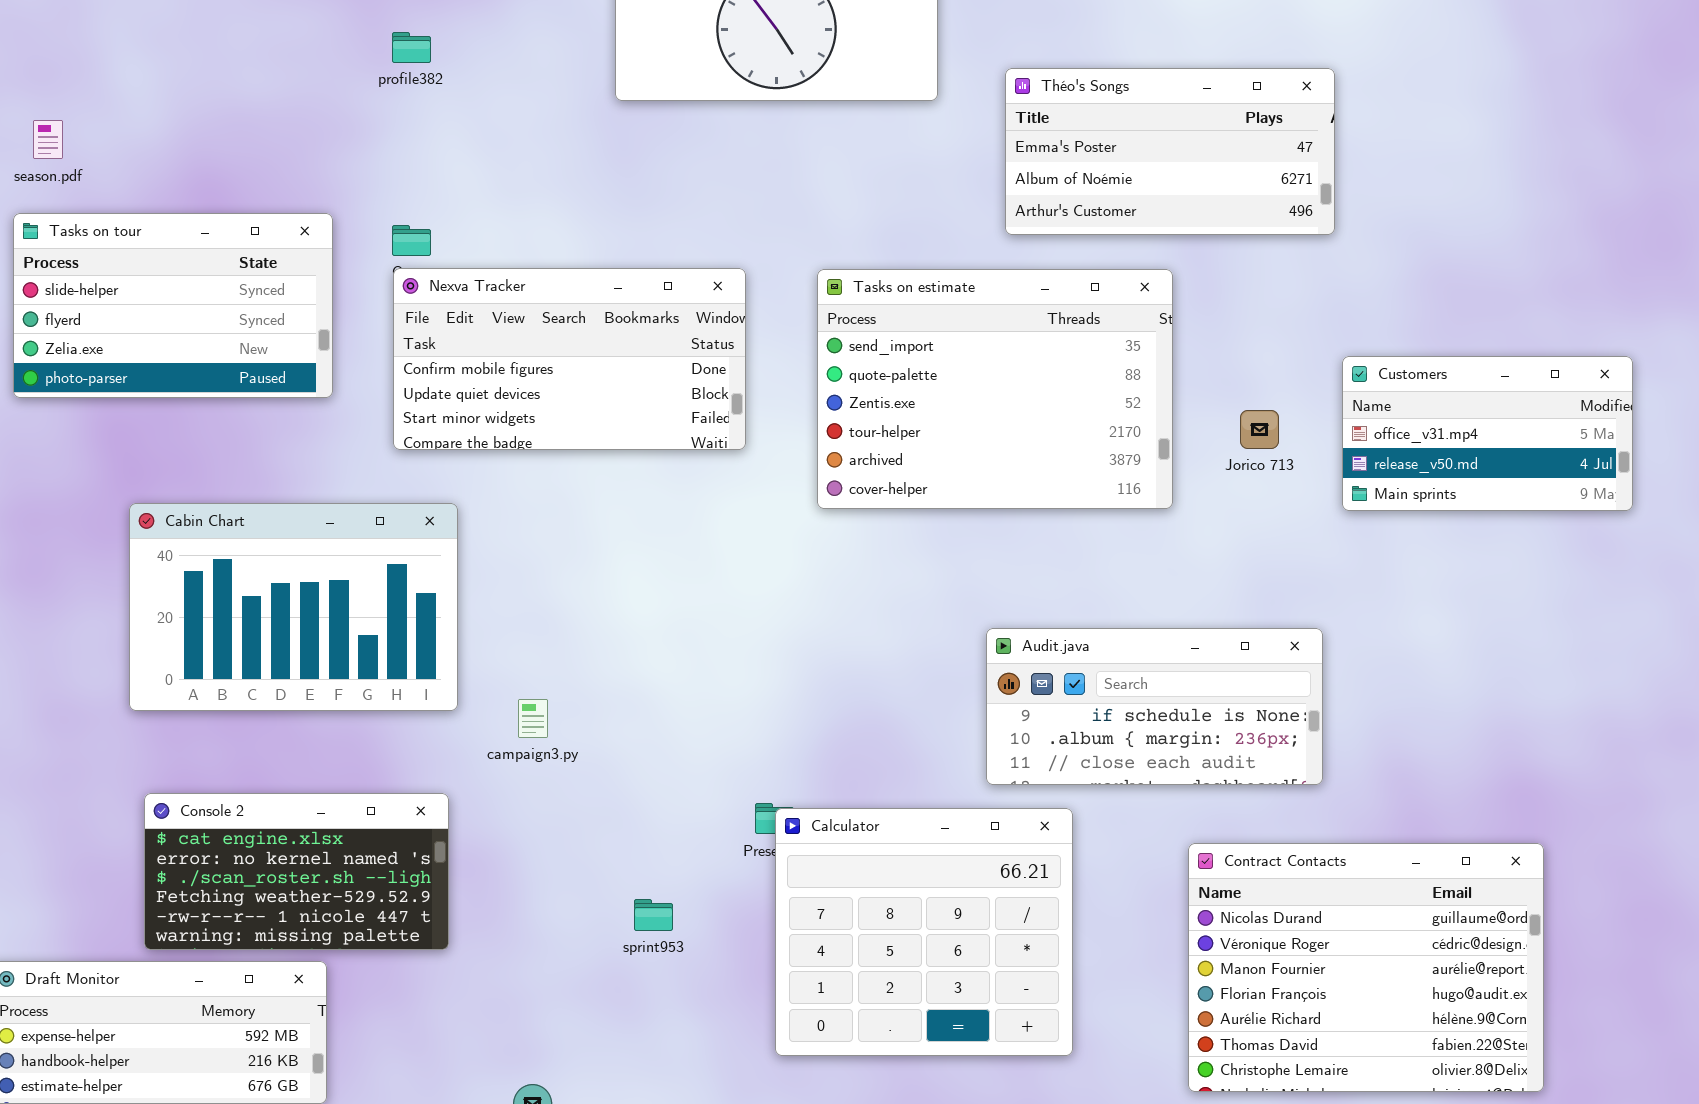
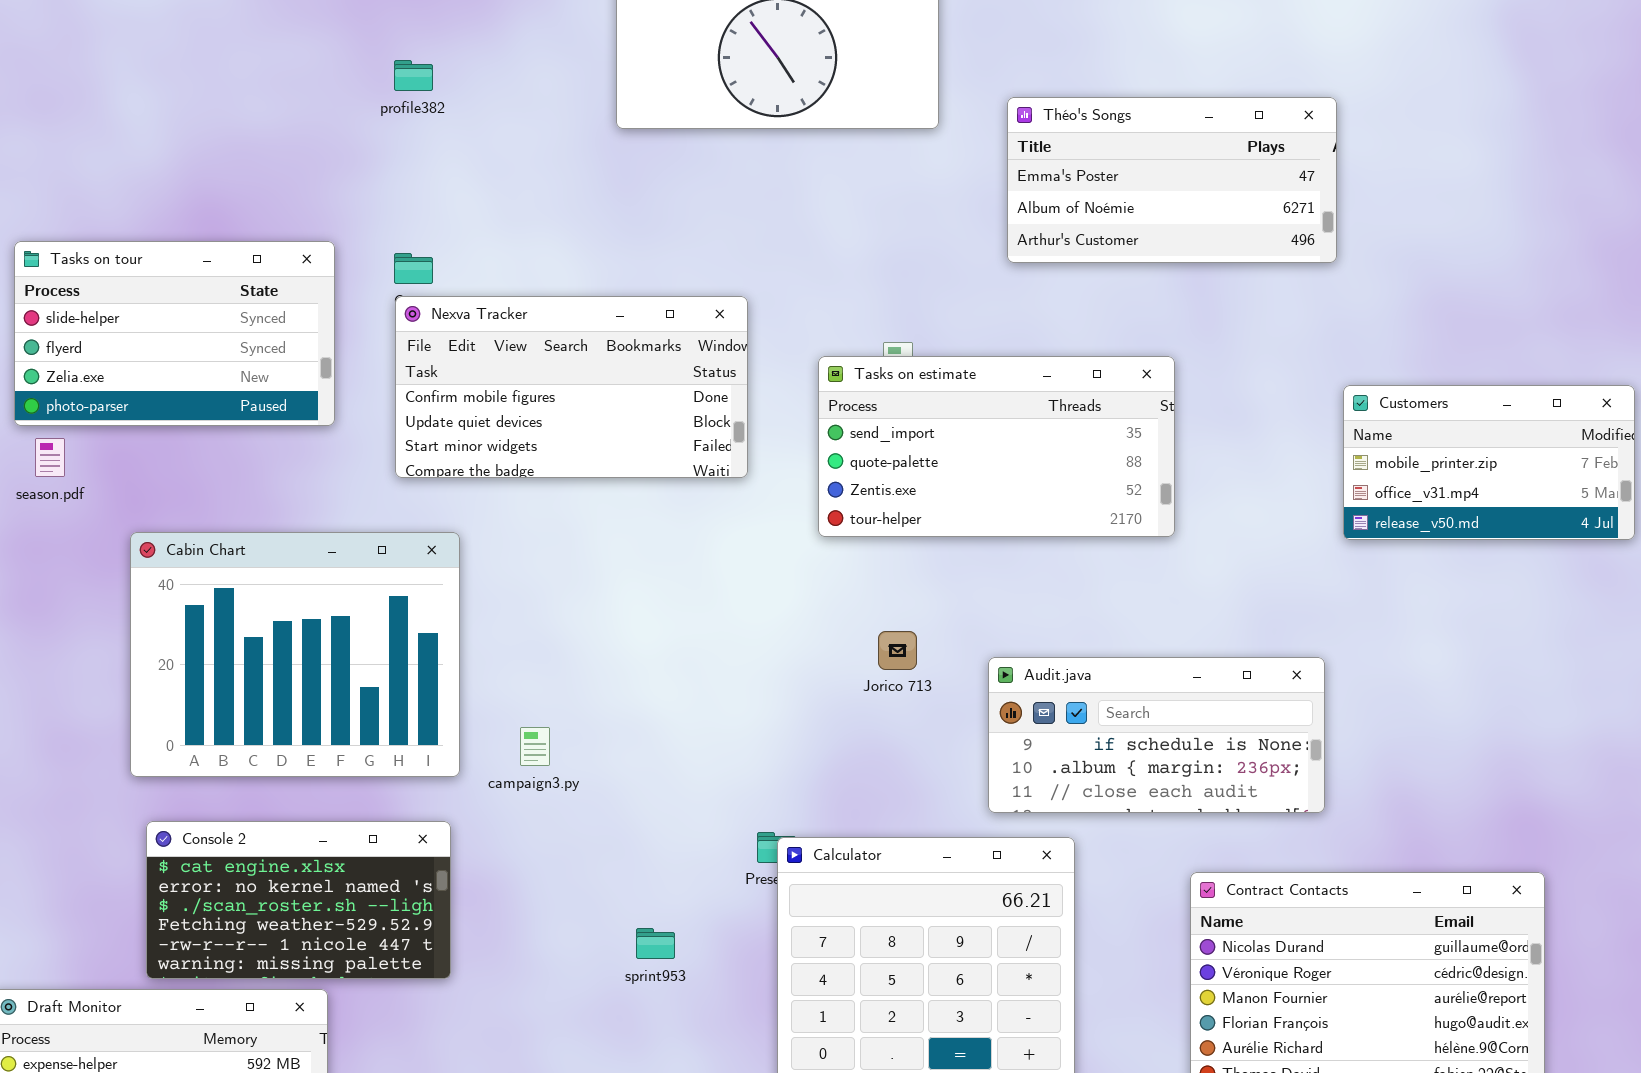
season.pdf: [33,120,63,159] -> [35,438,65,477], moved
Tasks on estimate: [817,269,1173,509] -> [818,356,1175,537], resized
Customers: [1342,356,1633,511] -> [1343,385,1635,540], scrolled up 1 row
Jorico 713: [1240,410,1279,449] -> [878,631,917,670], moved
Cabin Chart: [129,503,458,711] -> [130,532,460,777], resized

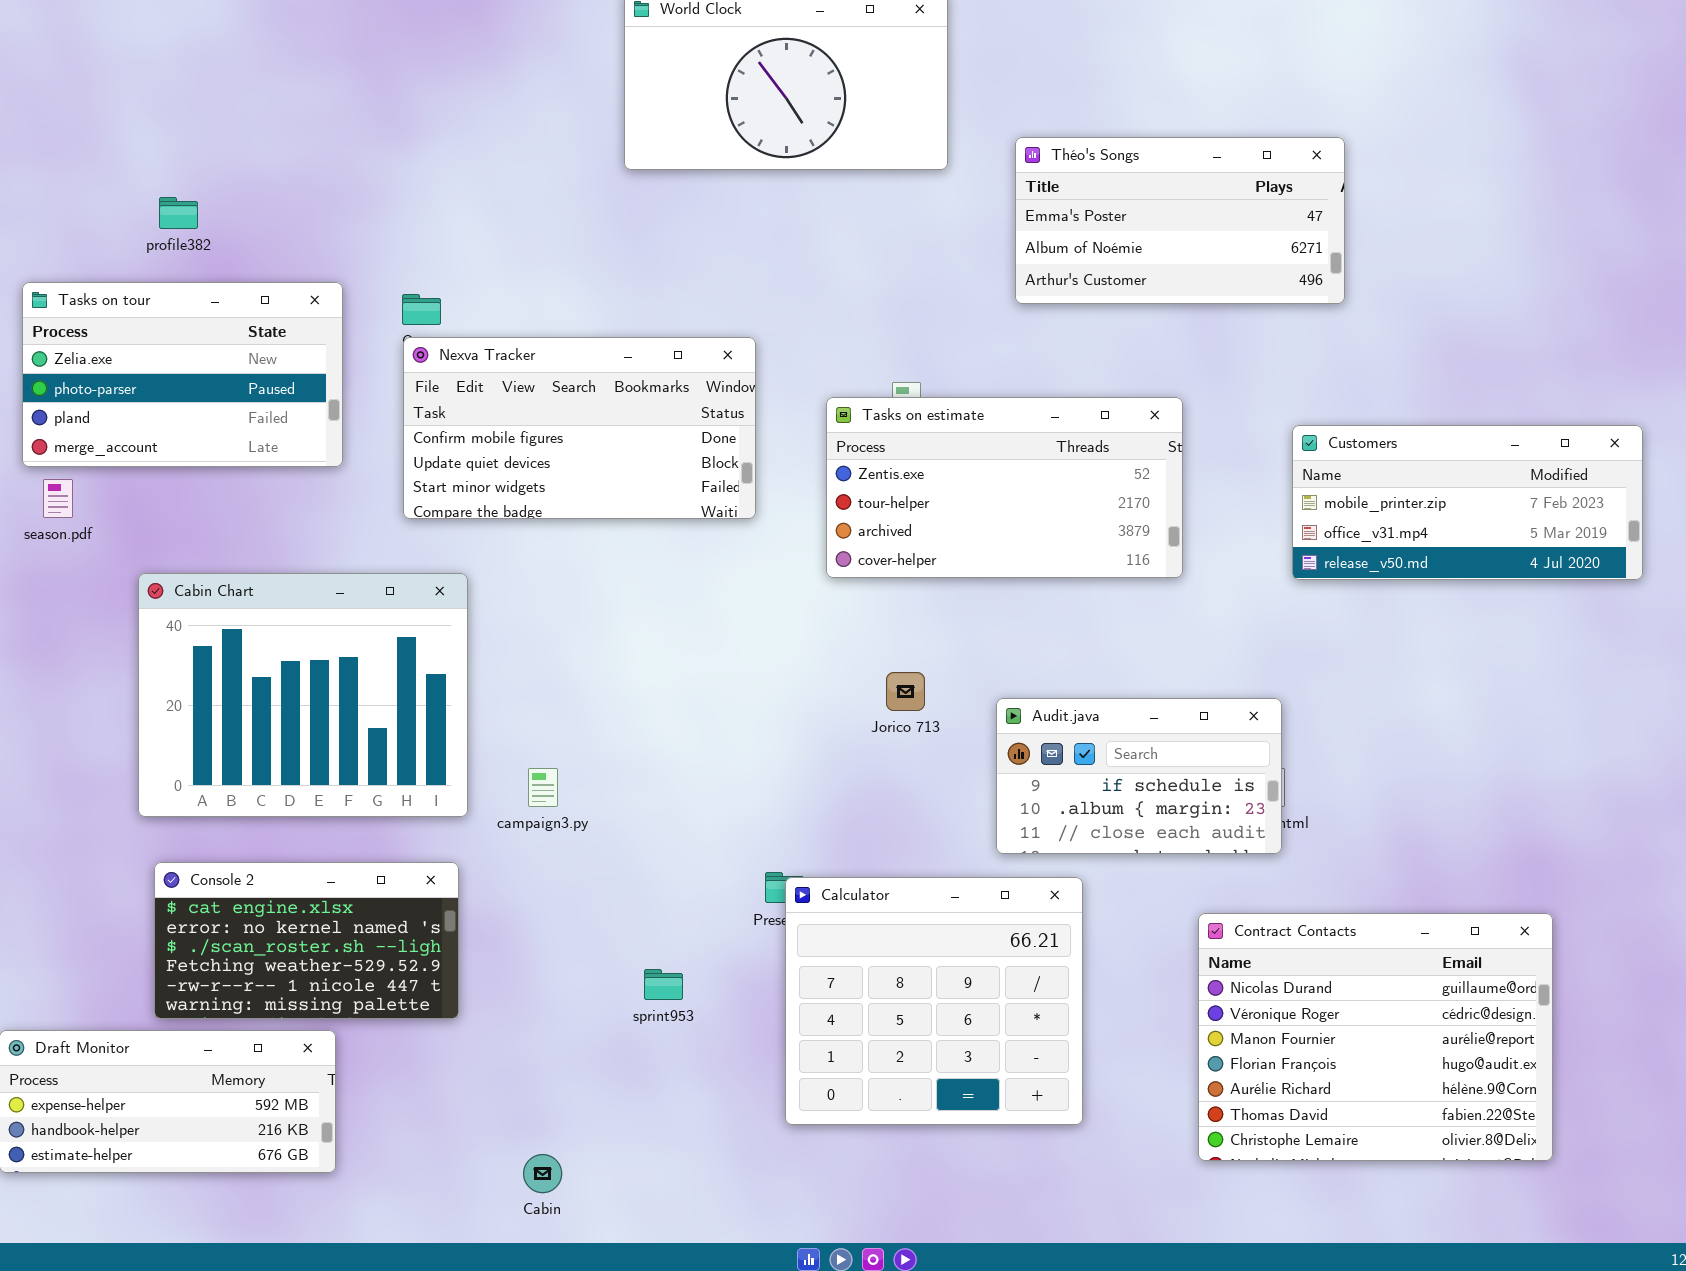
profile382: [394,60,433,91] -> [159,197,198,229], moved
Tasks on tour: [14,241,335,426] -> [22,282,343,467], scrolled down 2 rows
Tasks on estimate: [818,356,1175,537] -> [826,397,1183,578], scrolled down 2 rows
Customers: [1343,385,1635,540] -> [1292,425,1643,580], resized
Audit.java: [988,657,1325,813] -> [996,698,1282,854], resized

